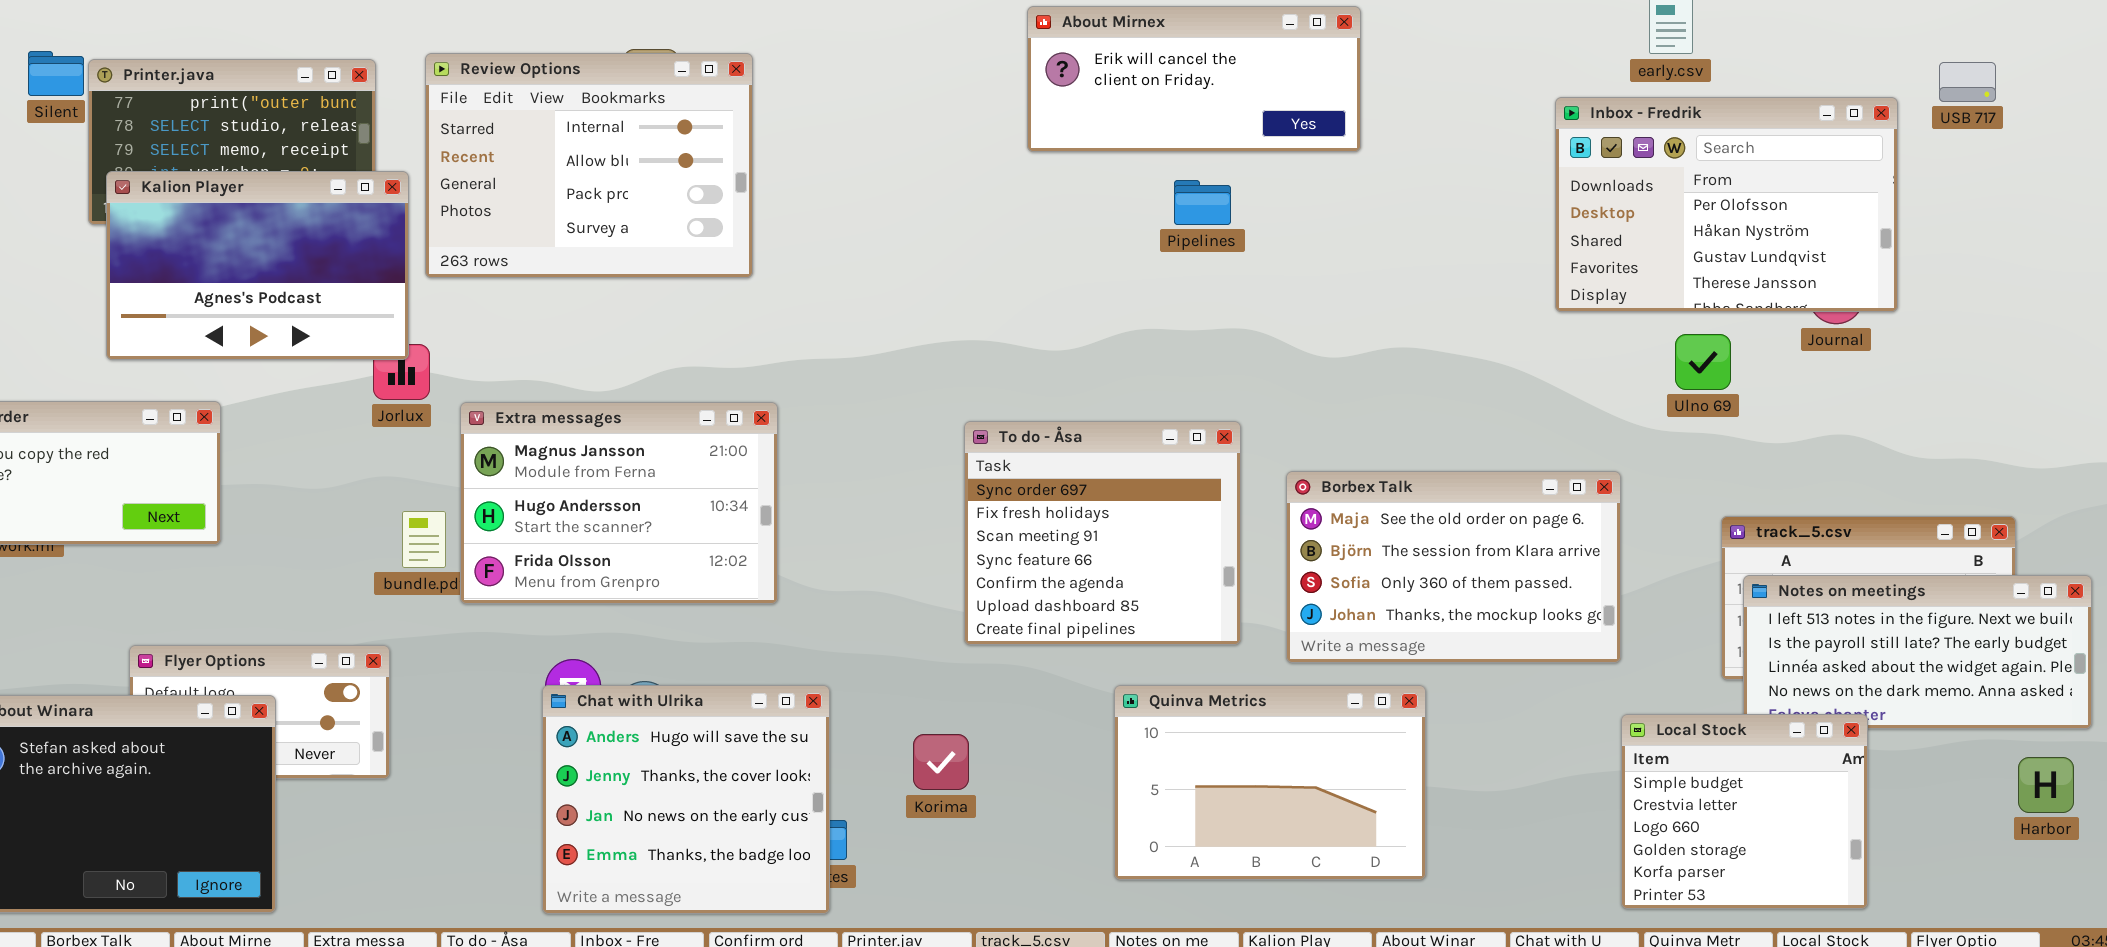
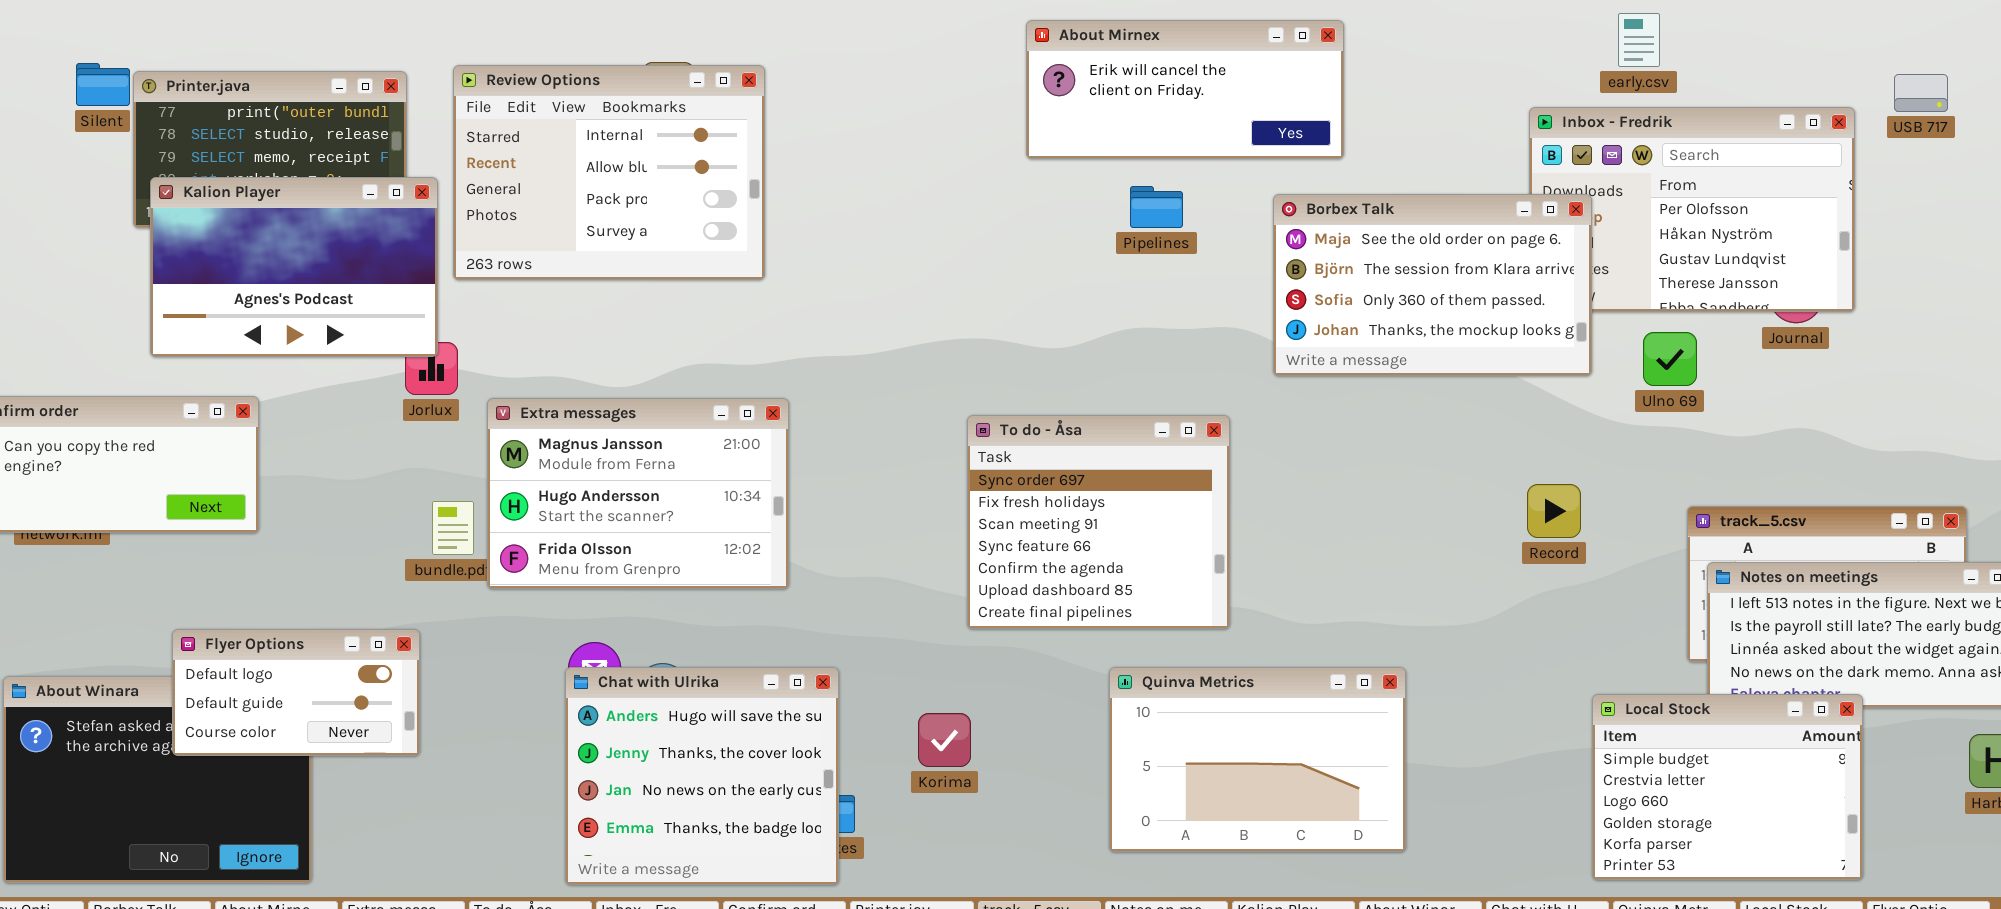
Pipelines: [1174,180,1231,225] -> [1130,186,1183,228], moved
Borbex Talk: [1286,471,1621,663] -> [1273,194,1592,376], moved
Flyer Options: [129,645,390,779] -> [172,629,420,756], raised
Local Stock: [1621,714,1868,909] -> [1592,694,1863,880], resized

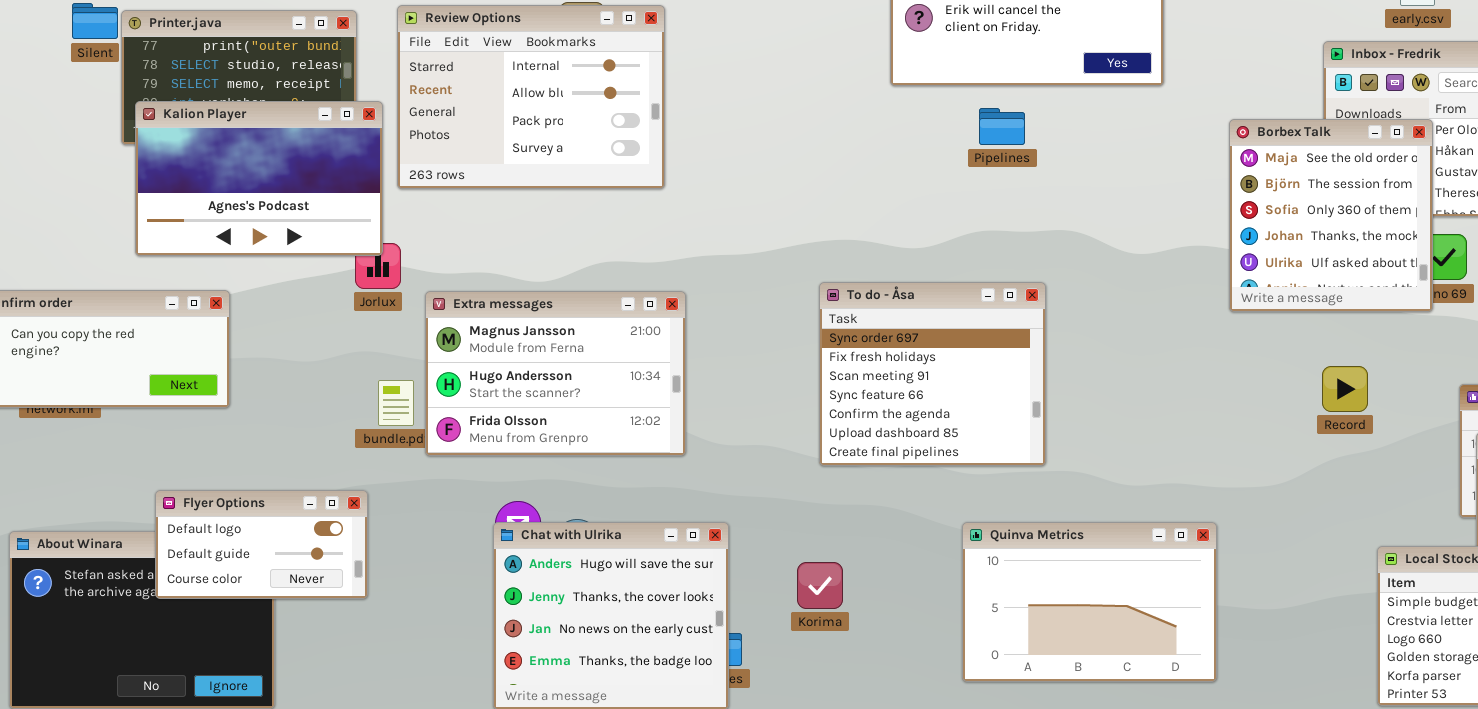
Borbex Talk: [1273,194,1592,376] -> [1229,119,1433,312], moved, resized
To do - Åsa: [967,415,1230,629] -> [819,282,1046,466], moved

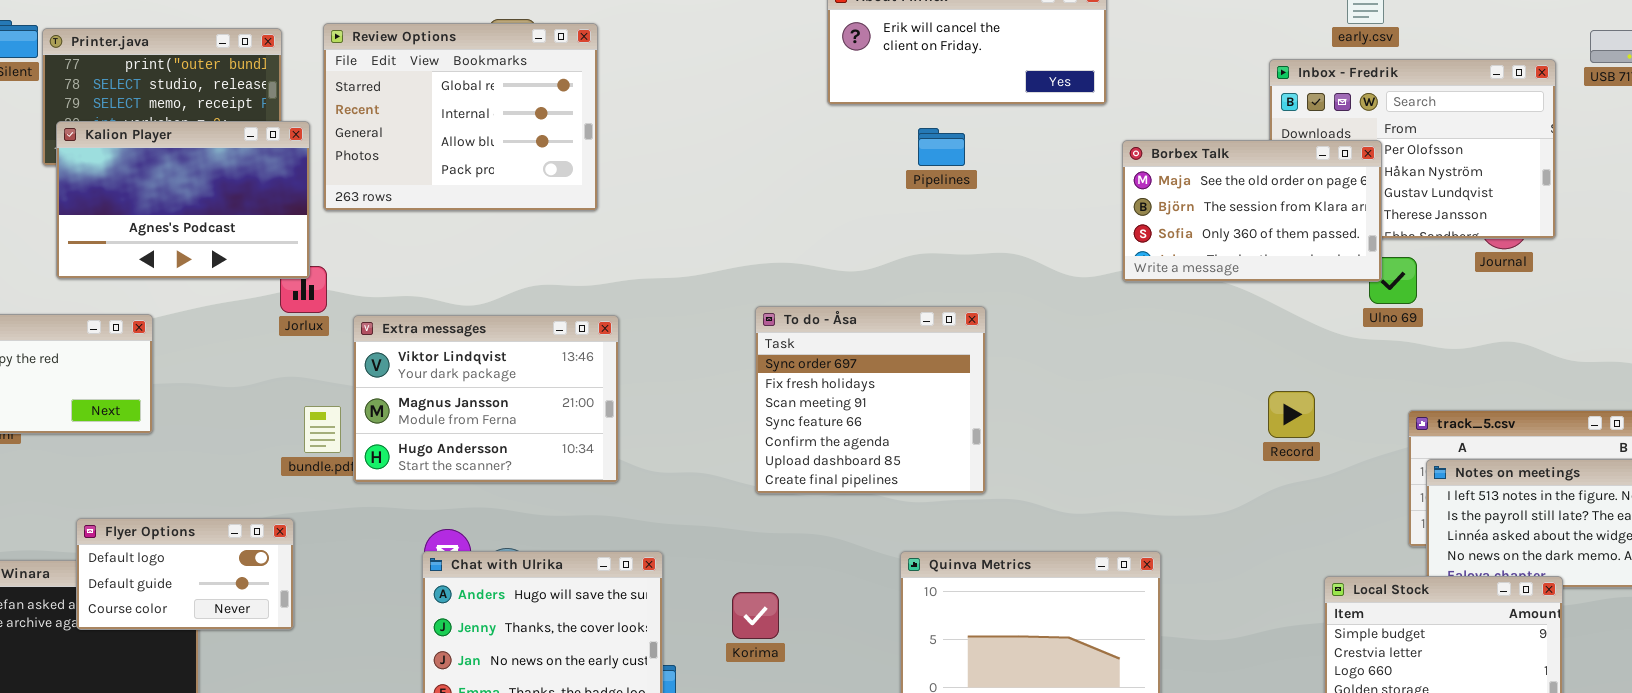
Review Options: [397,5,665,189] -> [323,23,598,211], scrolled up 1 row
Borbex Talk: [1229,119,1433,312] -> [1122,140,1382,282], resized
Extra messages: [425,291,686,456] -> [353,315,619,483], scrolled up 1 row

